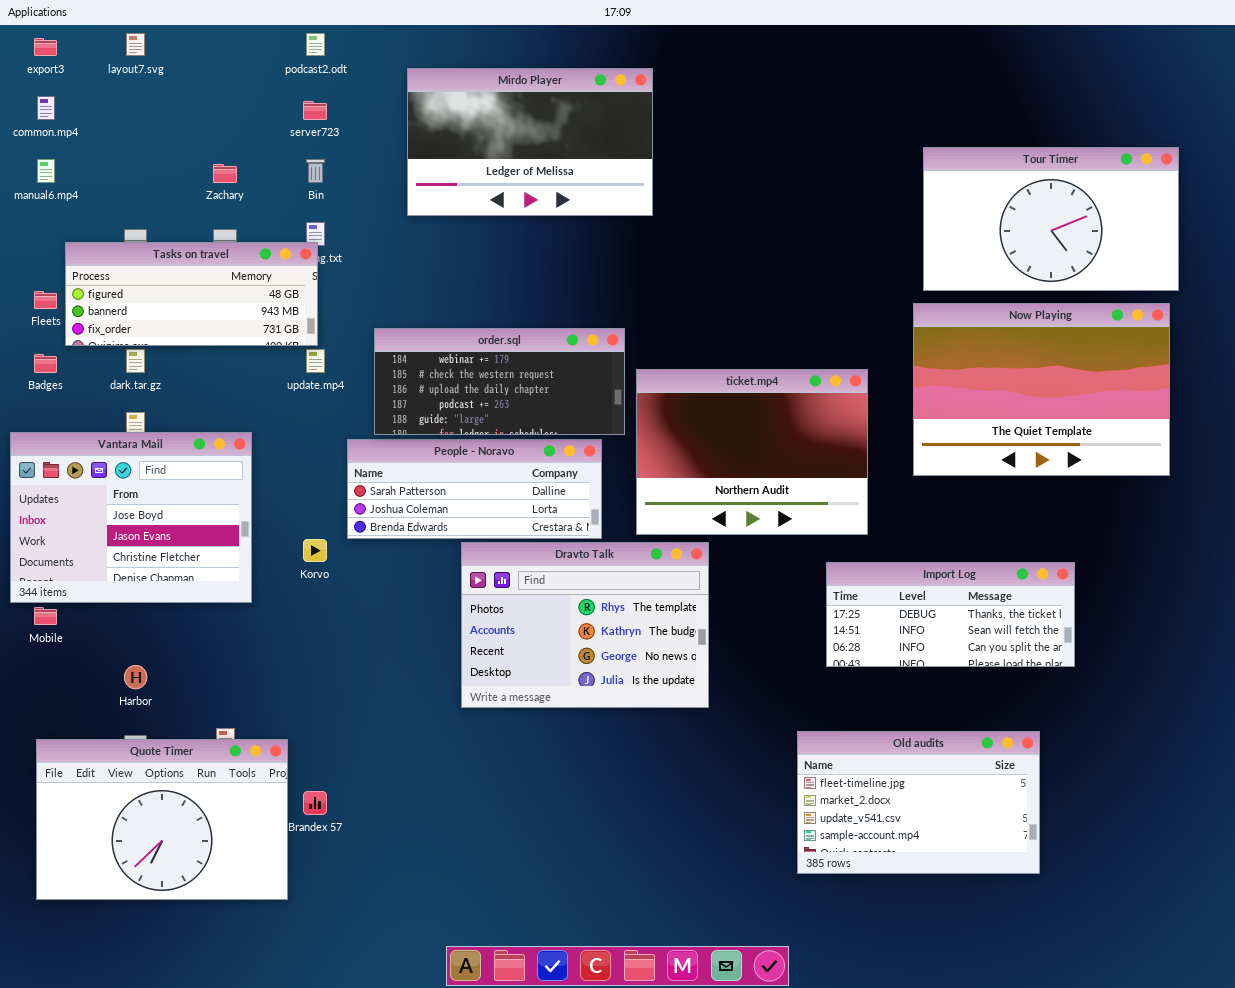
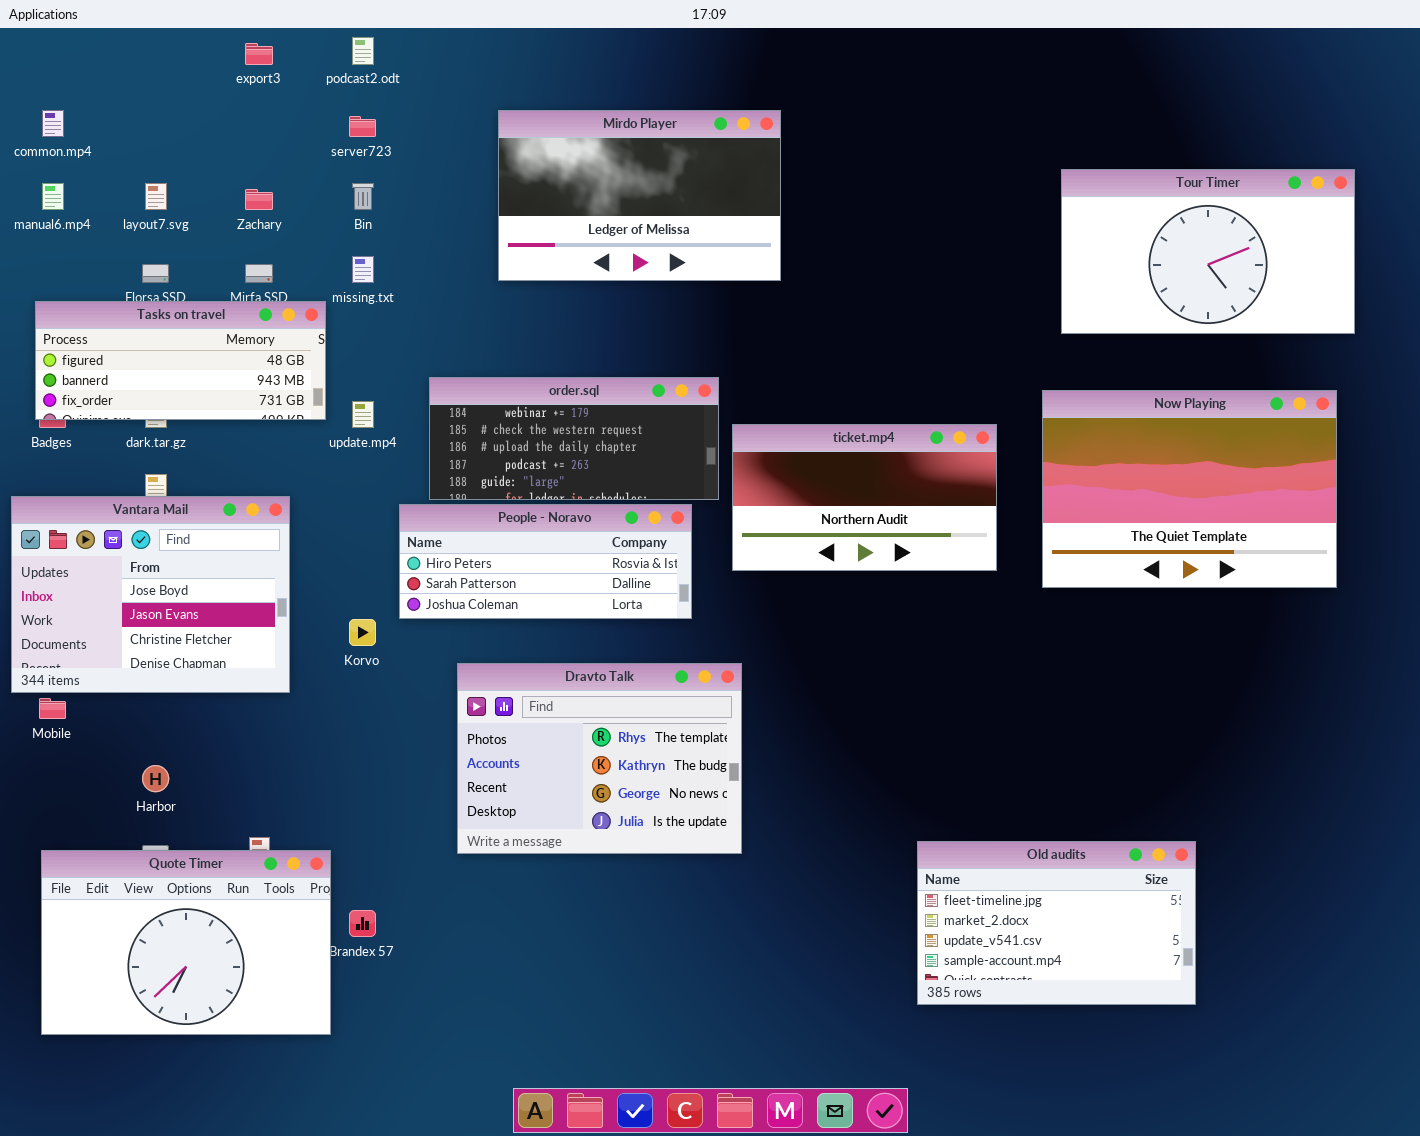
layout7.svg: [126,33,145,56] -> [145,183,167,210], moved
export3: [34,38,57,56] -> [245,43,273,65], moved
Mirdo Player: [407,68,653,216] -> [498,110,781,281], moved
Tasks on travel: [65,242,318,346] -> [35,301,326,420], moved
Now Playing: [913,303,1170,476] -> [1042,390,1337,588], moved
ticket.mp4: [636,369,868,535] -> [732,424,997,571], resized
People - Noravo: [347,439,602,539] -> [399,504,692,619], scrolled up 1 row
Dravto Talk: [461,542,709,708] -> [457,663,742,854], moved
Import Log: [826,562,1075,667] -> none, closed

